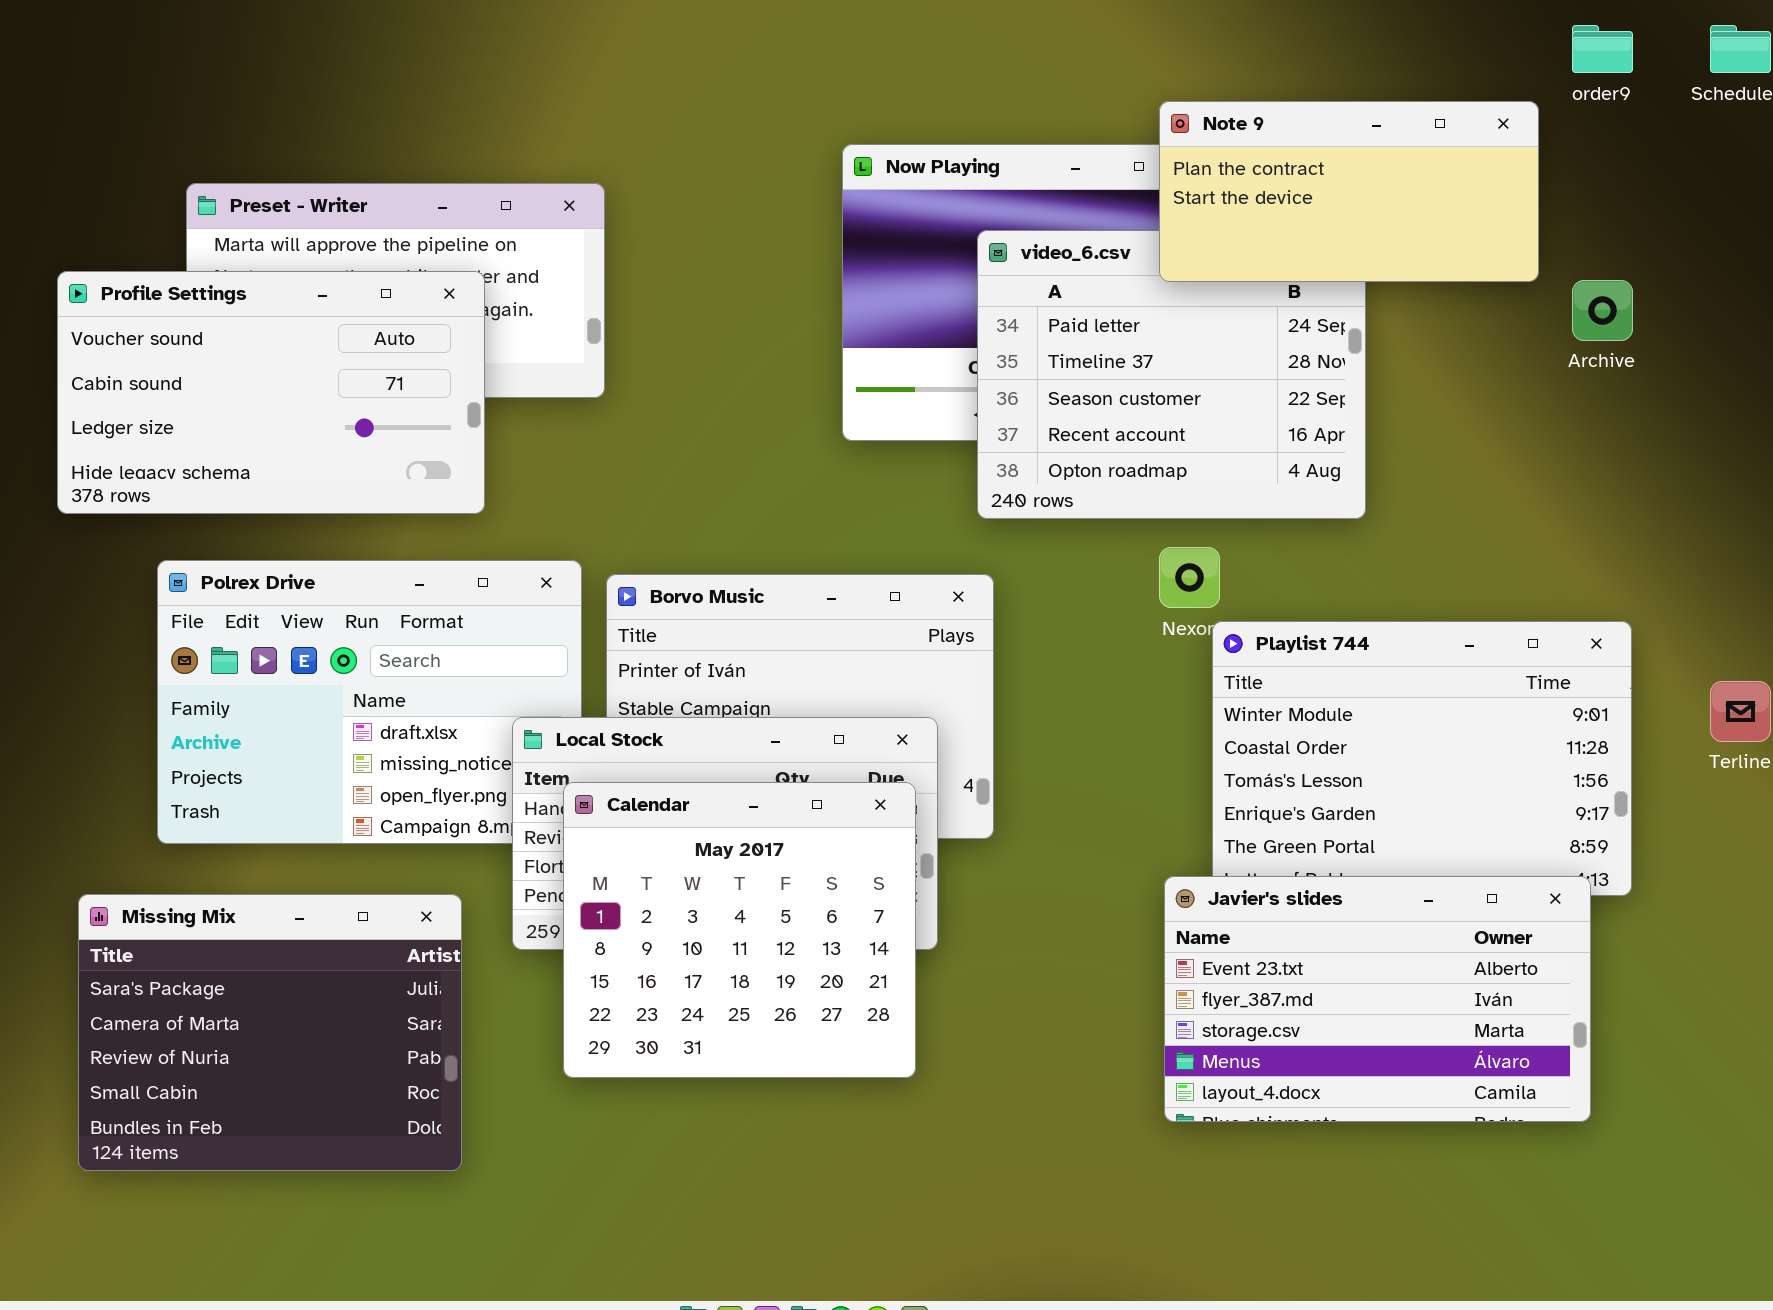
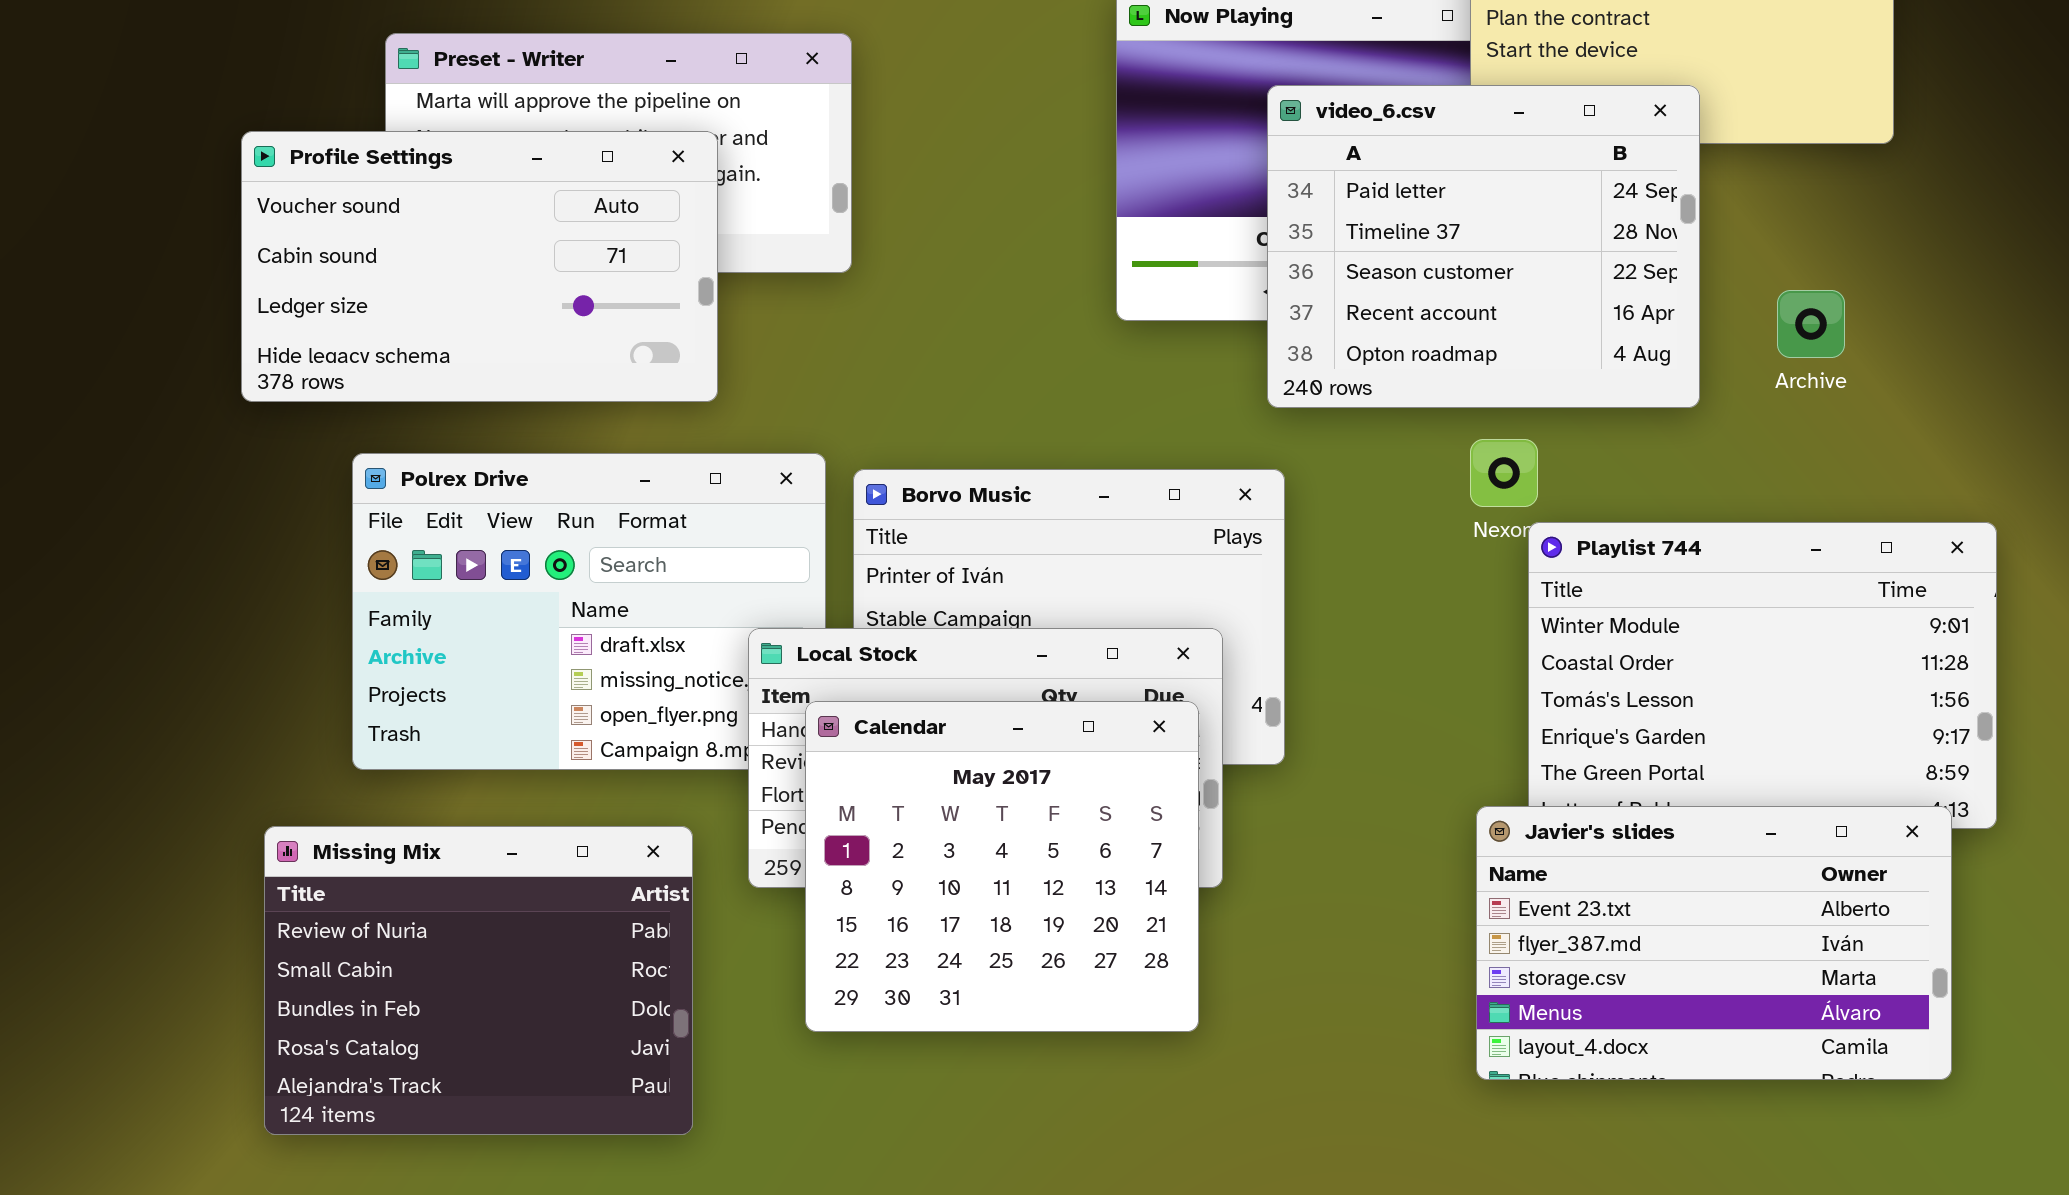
video_6.csv: [977,230,1366,519] -> [1267,85,1700,408], raised
Archive: [1572,280,1633,341] -> [1777,290,1845,358], moved
Missing Mix: [78,894,462,1171] -> [264,826,693,1135], scrolled down 2 rows

